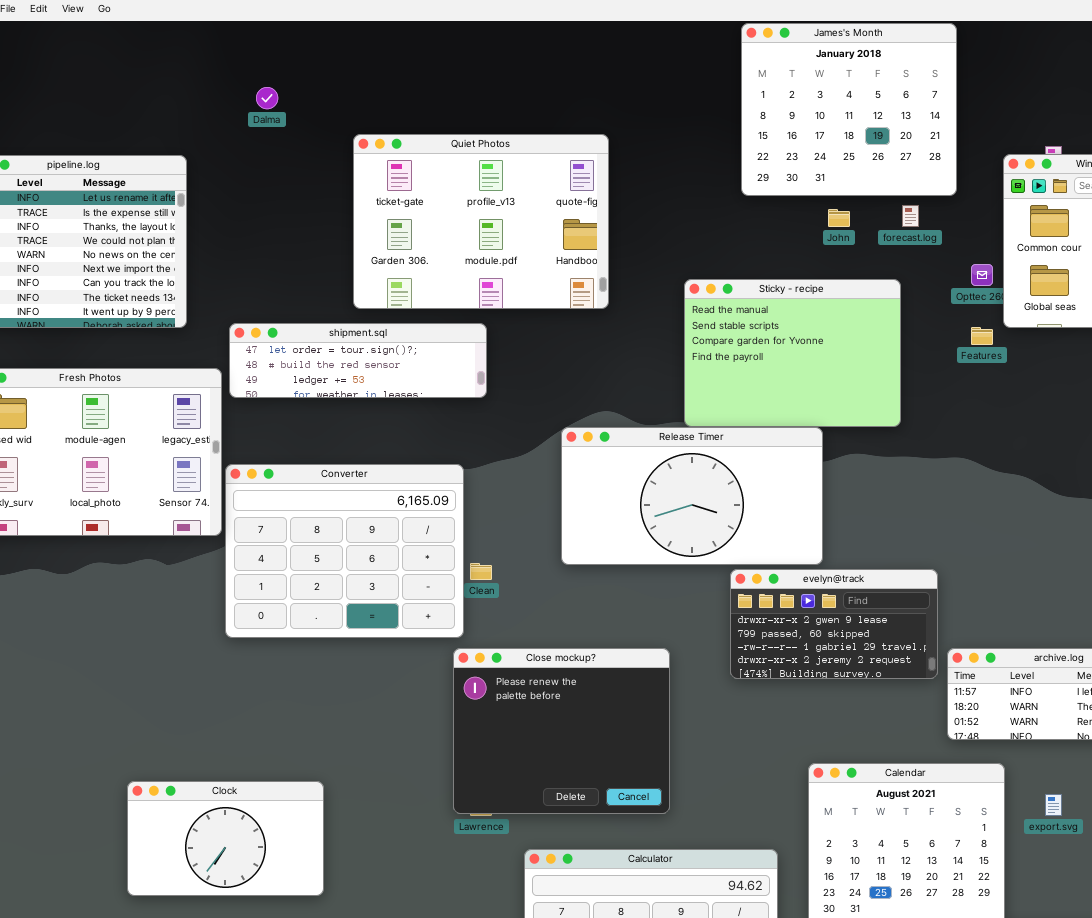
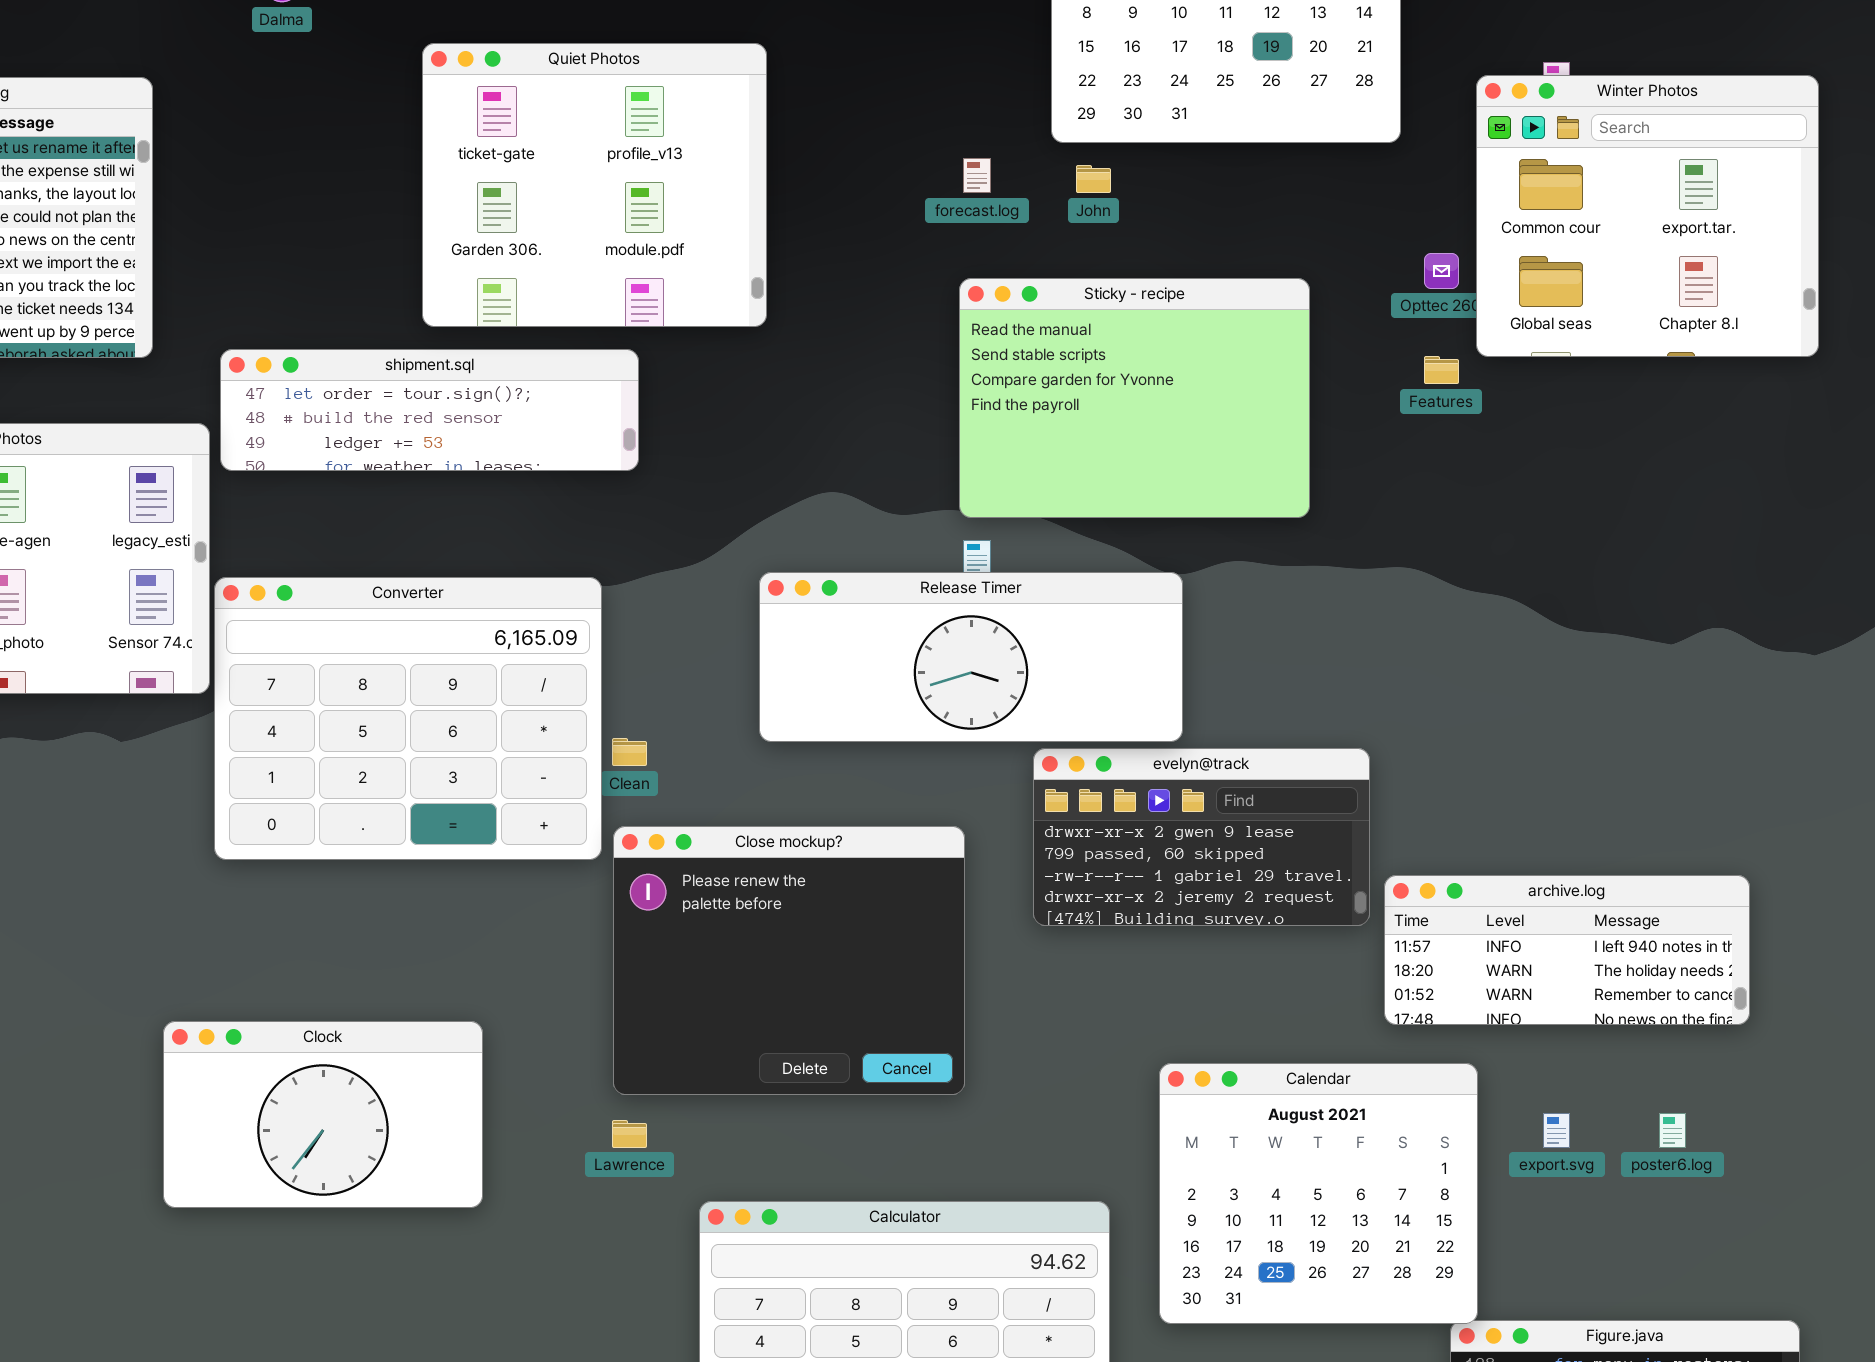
Quiet Photos: [353,134,609,309] -> [422,43,767,327], resized
forecast.log: [902,205,919,227] -> [963,158,991,193], moved
John: [828,209,850,227] -> [1076,165,1111,193], moved
Release Timer: [561,427,823,565] -> [759,572,1183,742], resized
Close mockup?: [453,648,670,814] -> [613,826,965,1095], moved
Clock: [127,781,324,896] -> [163,1021,483,1208], moved

